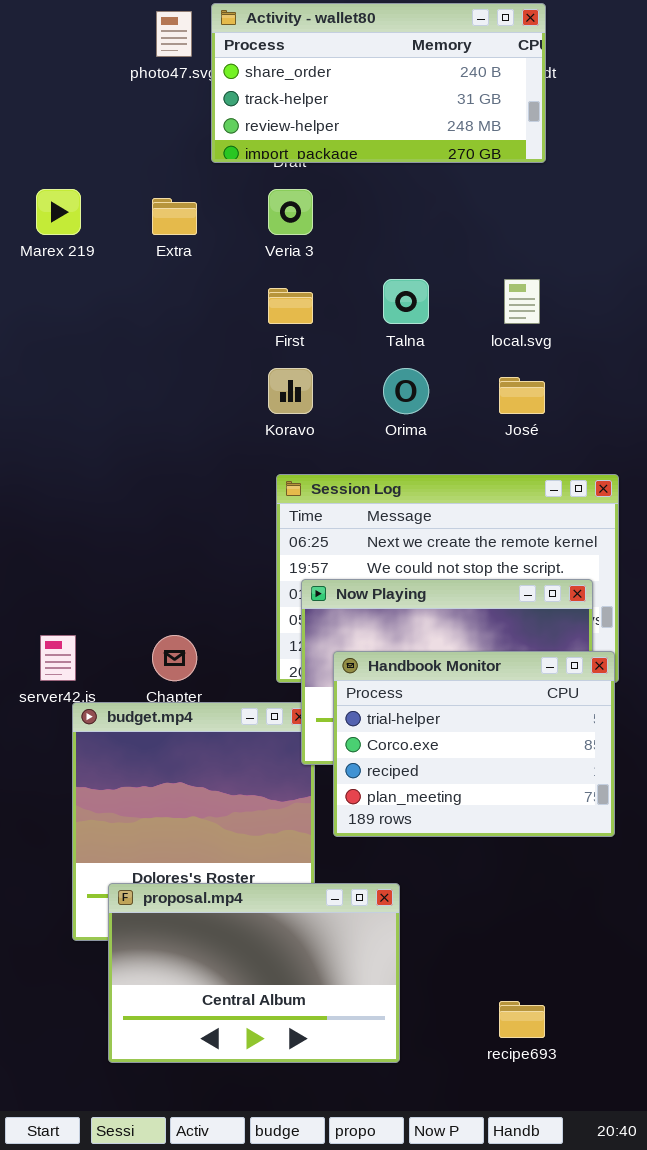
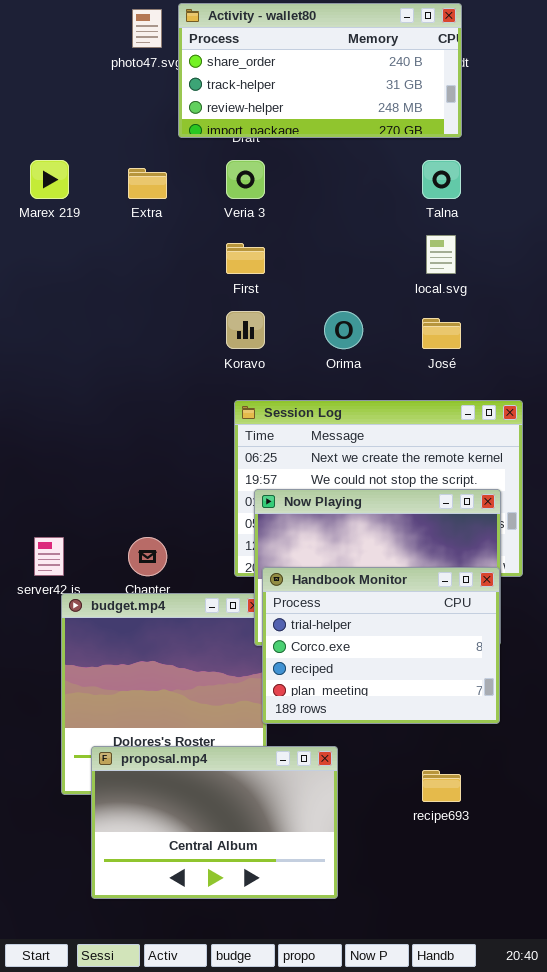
Talna: [383,279,429,324] -> [422,160,461,199], moved
Handbook Monitor: [333,651,615,837] -> [262,567,500,724], moved
recipe693: [499,1001,545,1038] -> [422,770,461,802], moved

